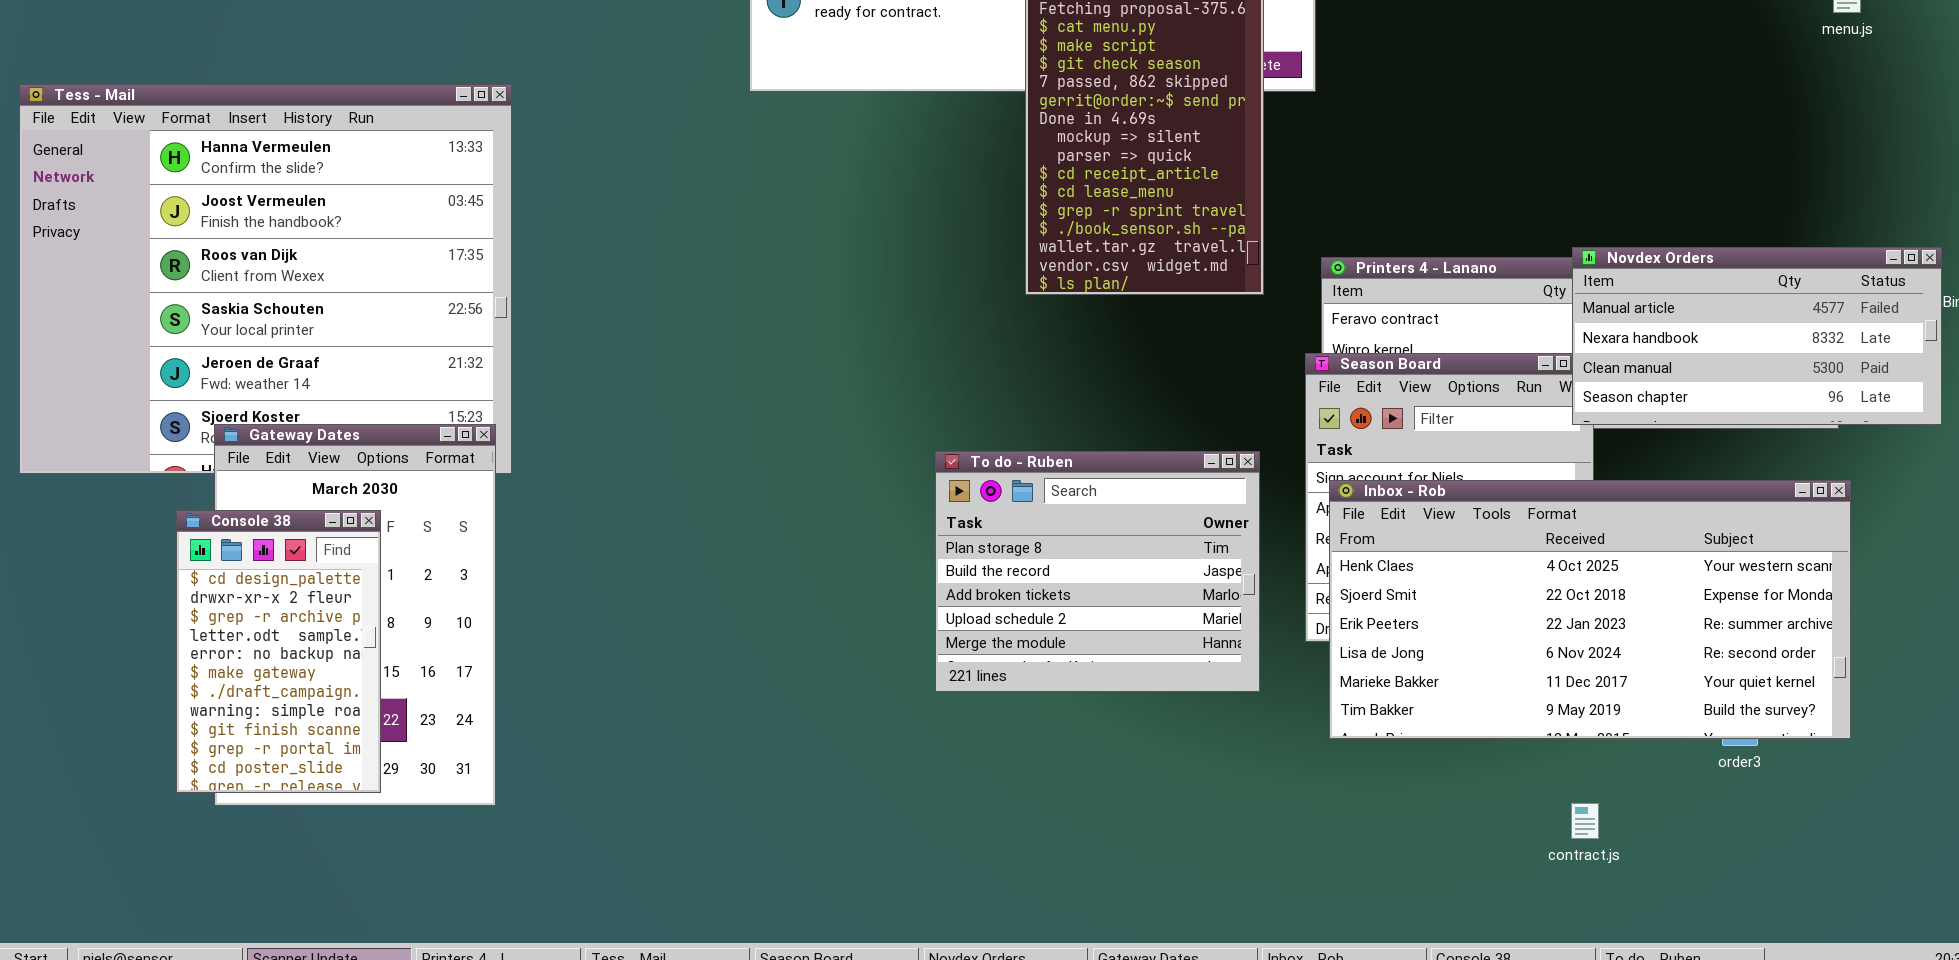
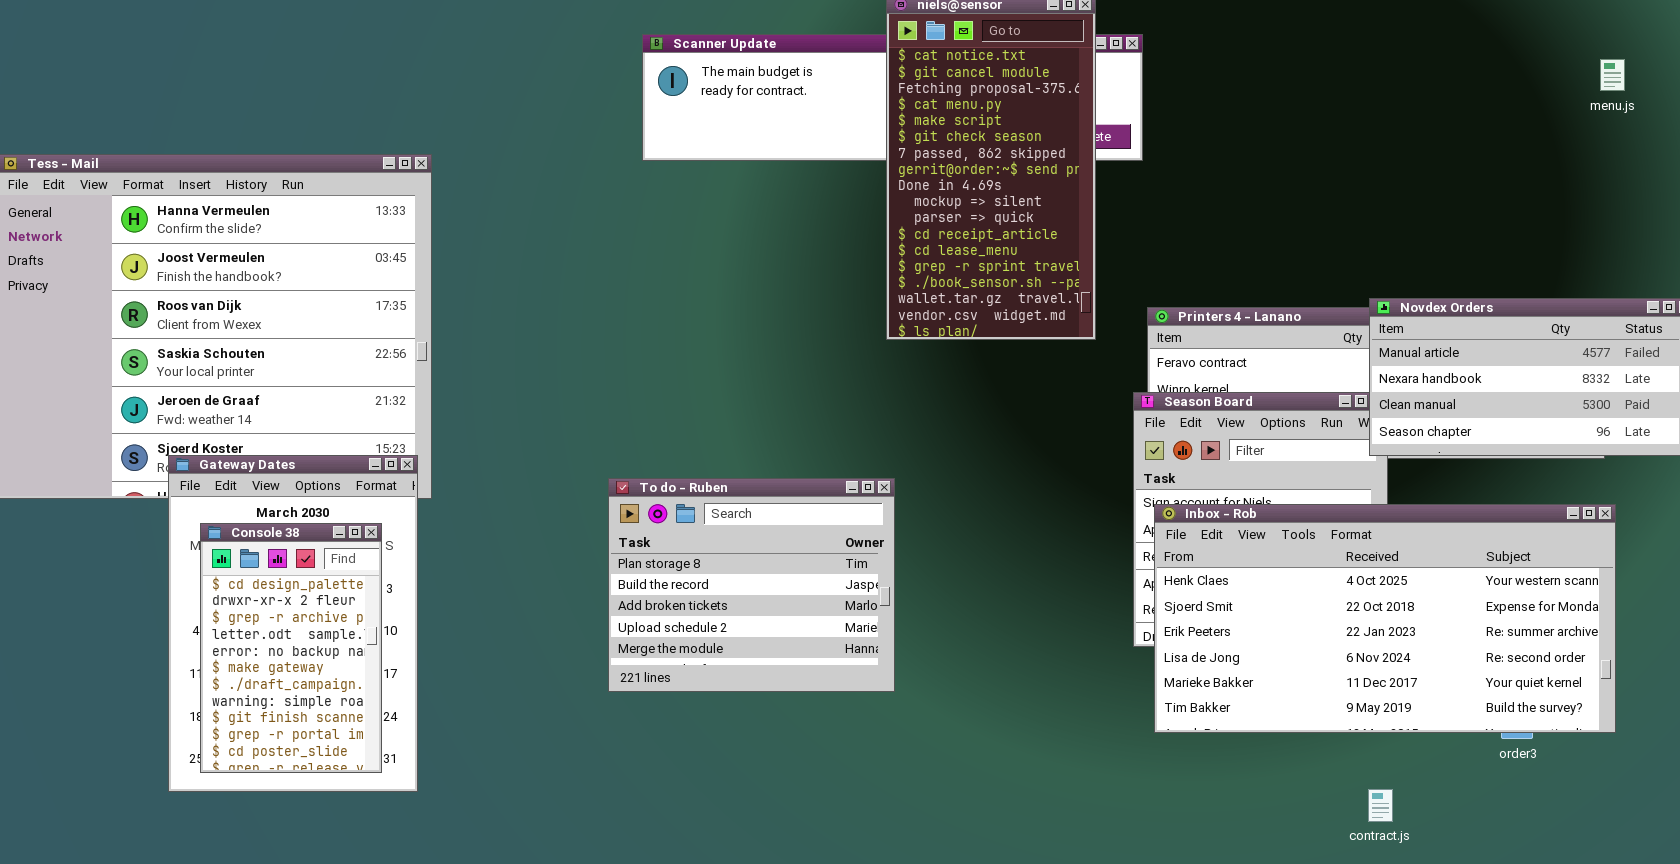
To do - Ruben: [935,451,1260,692] -> [608,478,895,692], moved
Console 38: [176,510,381,793] -> [200,523,382,773], moved

